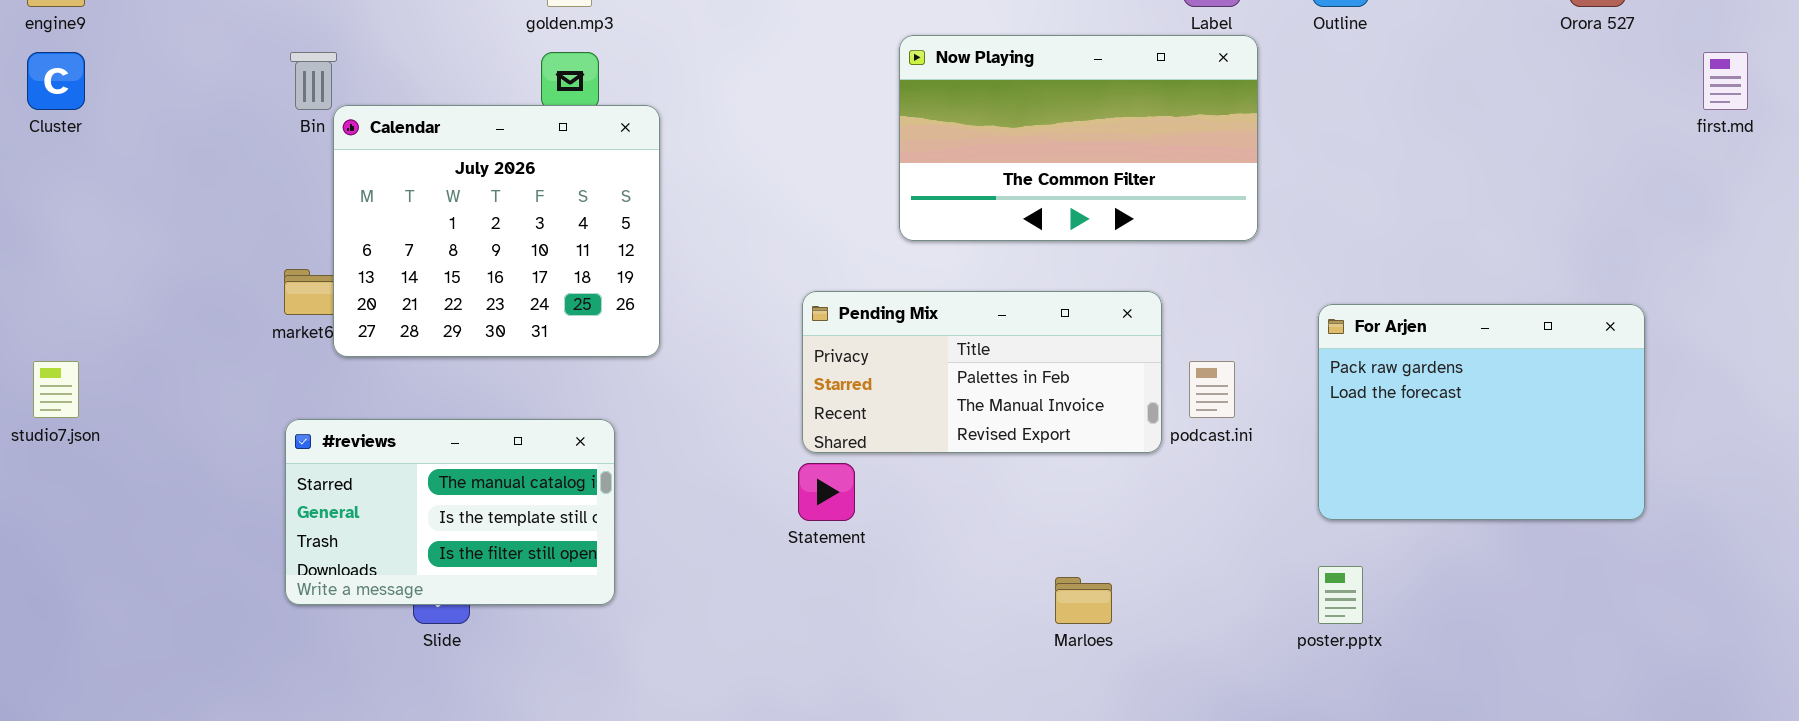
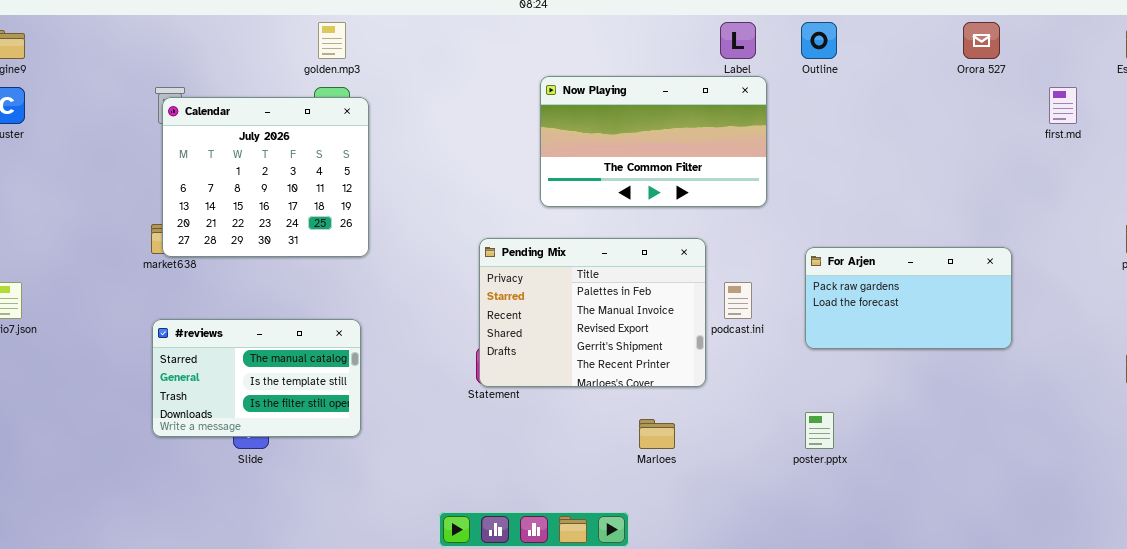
Calendar: [333,105,660,357] -> [162,97,369,257], moved
Pending Mix: [802,291,1162,453] -> [479,238,706,387], resized
For Arjen: [1318,304,1645,520] -> [805,247,1012,349], resized

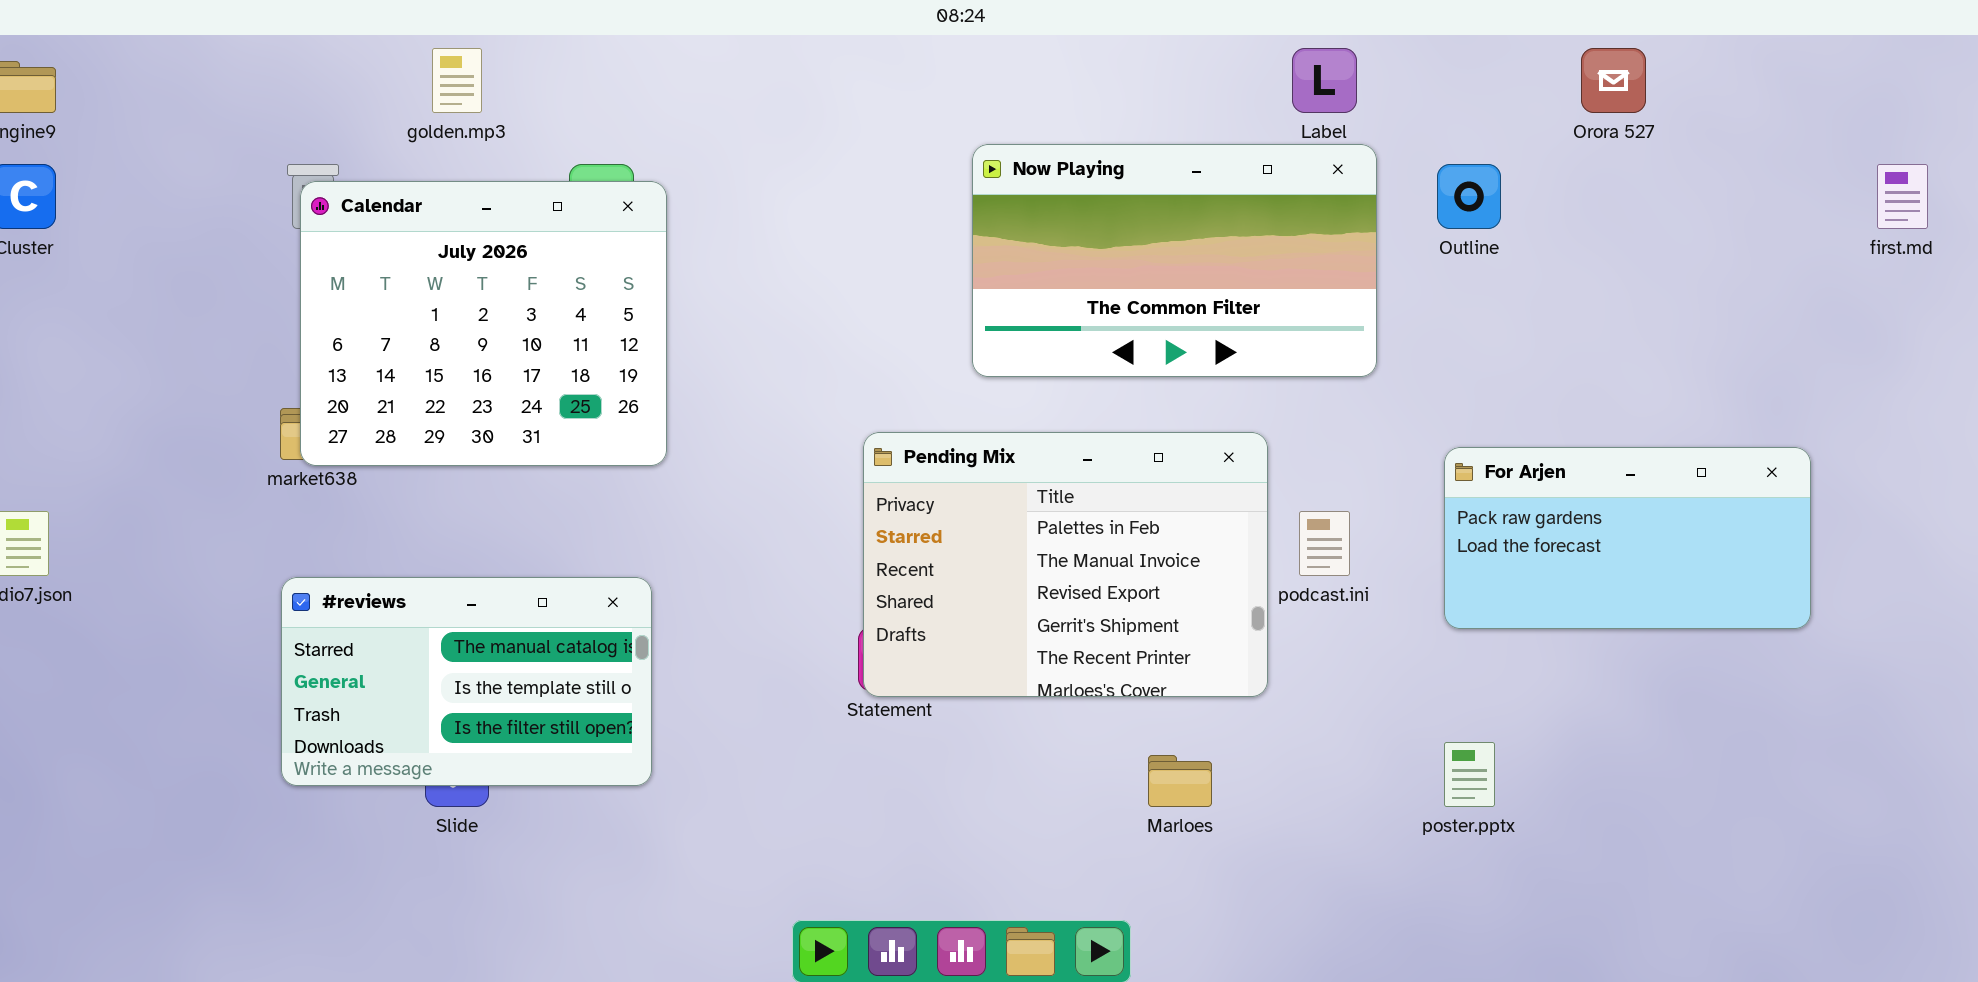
golden.mp3: [318,22,346,59] -> [432,48,482,113], moved
Outline: [801,22,837,59] -> [1437,164,1501,229], moved
Orora 527: [963,22,1000,59] -> [1581,48,1646,113], moved

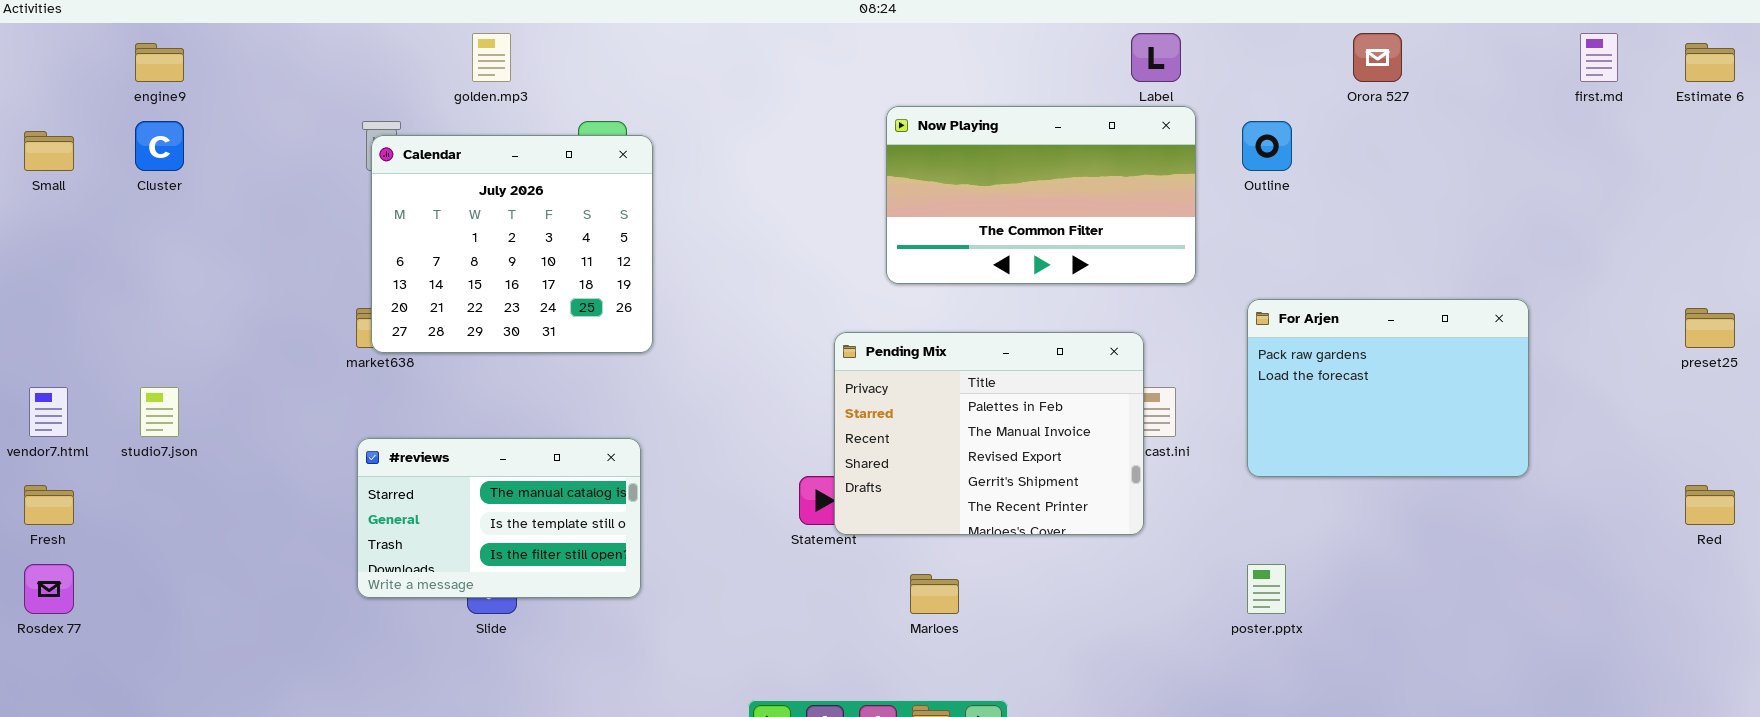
first.md: [1877,164,1928,229] -> [1580,33,1618,82], moved
Pending Mix: [863,432,1268,697] -> [834,332,1144,535], moved
For Arjen: [1444,447,1811,629] -> [1247,299,1529,477], resized
Marloes: [1148,755,1212,807] -> [910,574,959,614], moved

